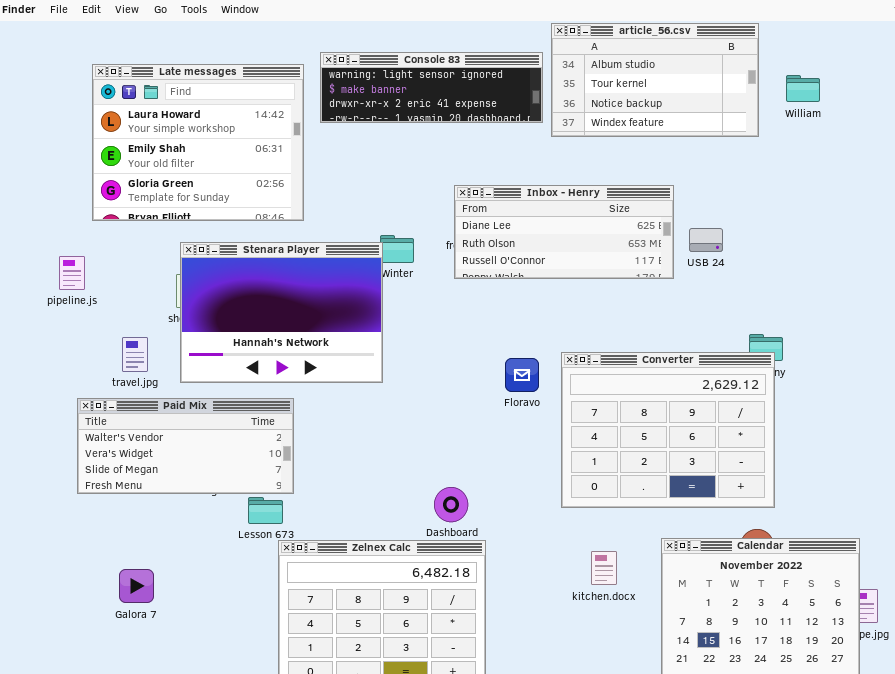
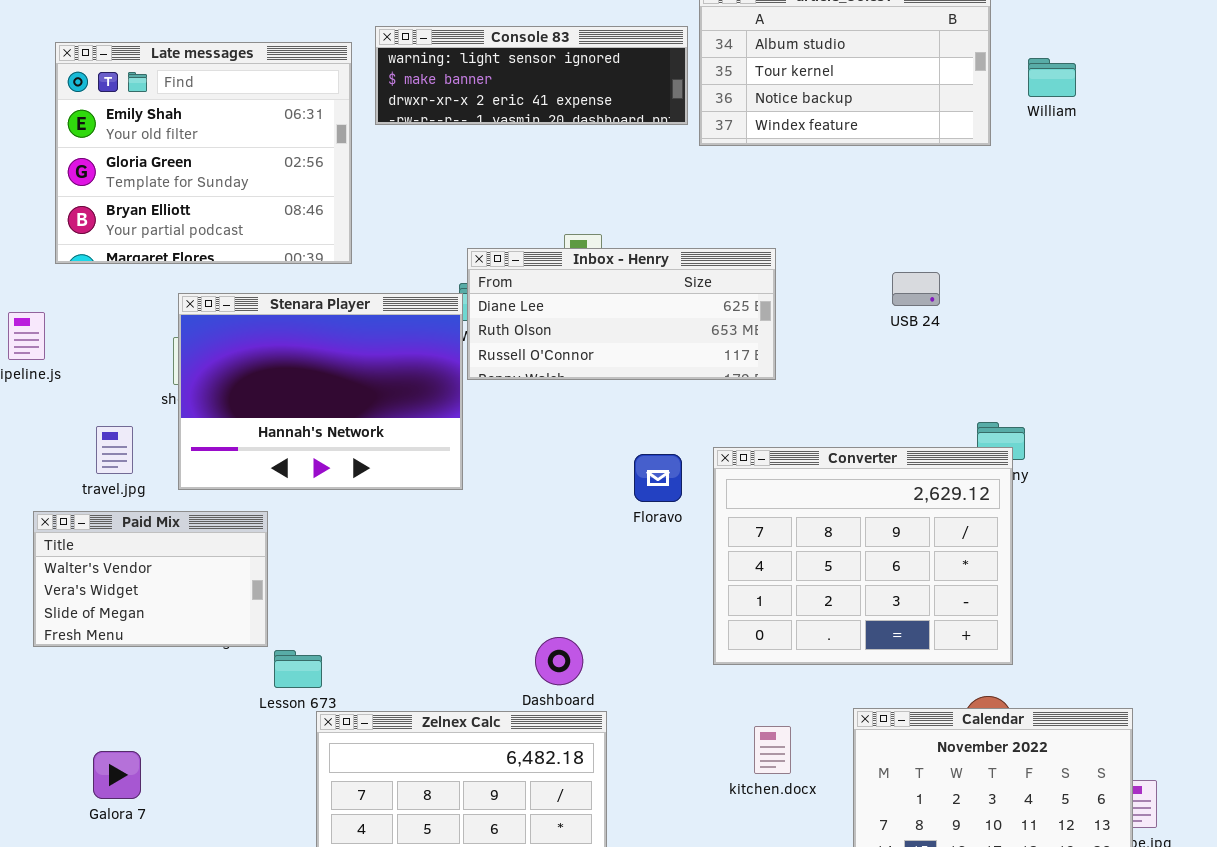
Late messages: [92,64,304,221] -> [55,42,352,264], scrolled down 1 row
Inbox - Henry: [454,185,674,279] -> [467,248,776,380], moved
Paid Mix: [77,398,294,494] -> [33,511,268,647], resized

